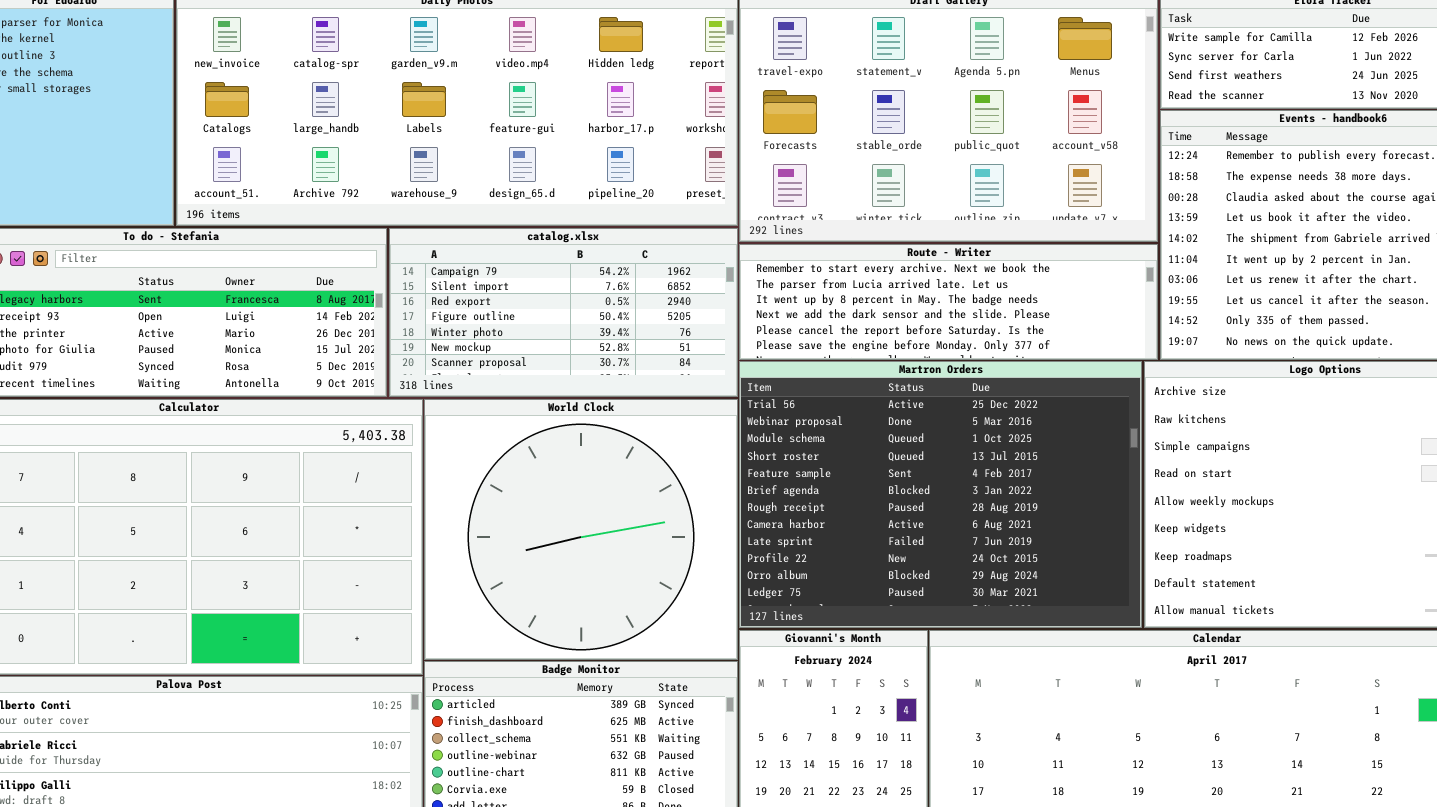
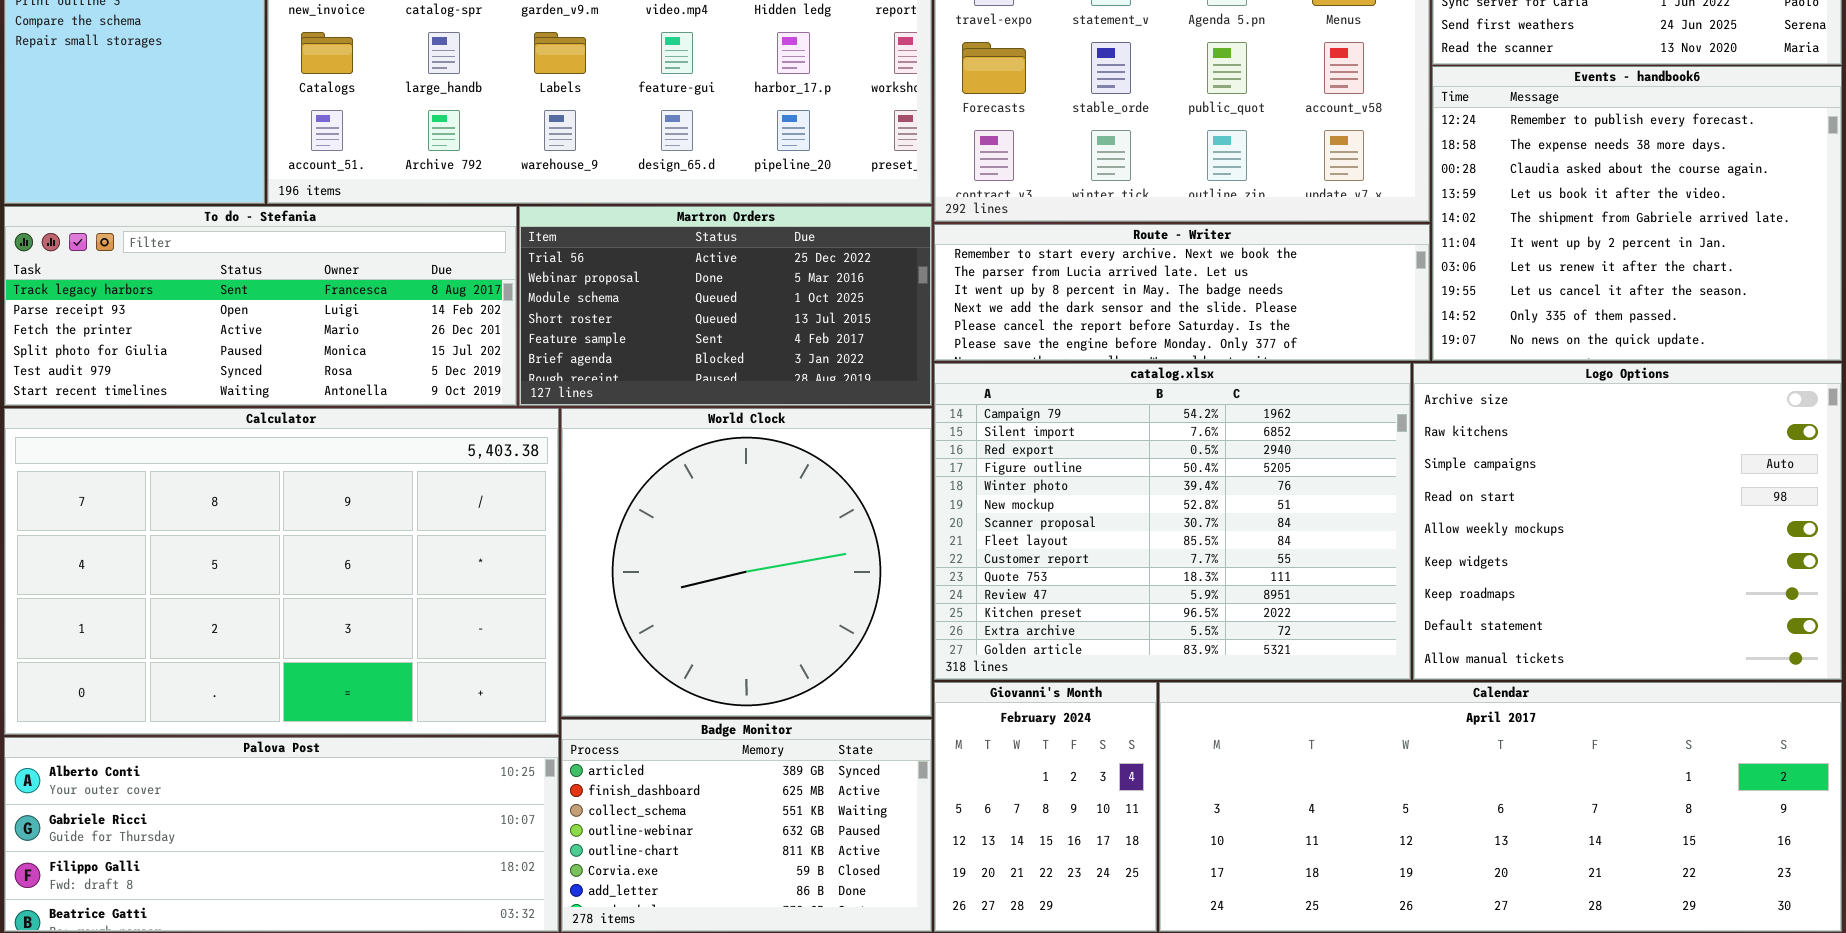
catalog.xlsx: [389,228,738,397] -> [934,363,1411,680], moved, resized
Martron Orders: [739,361,1142,628] -> [519,206,932,406], moved, resized

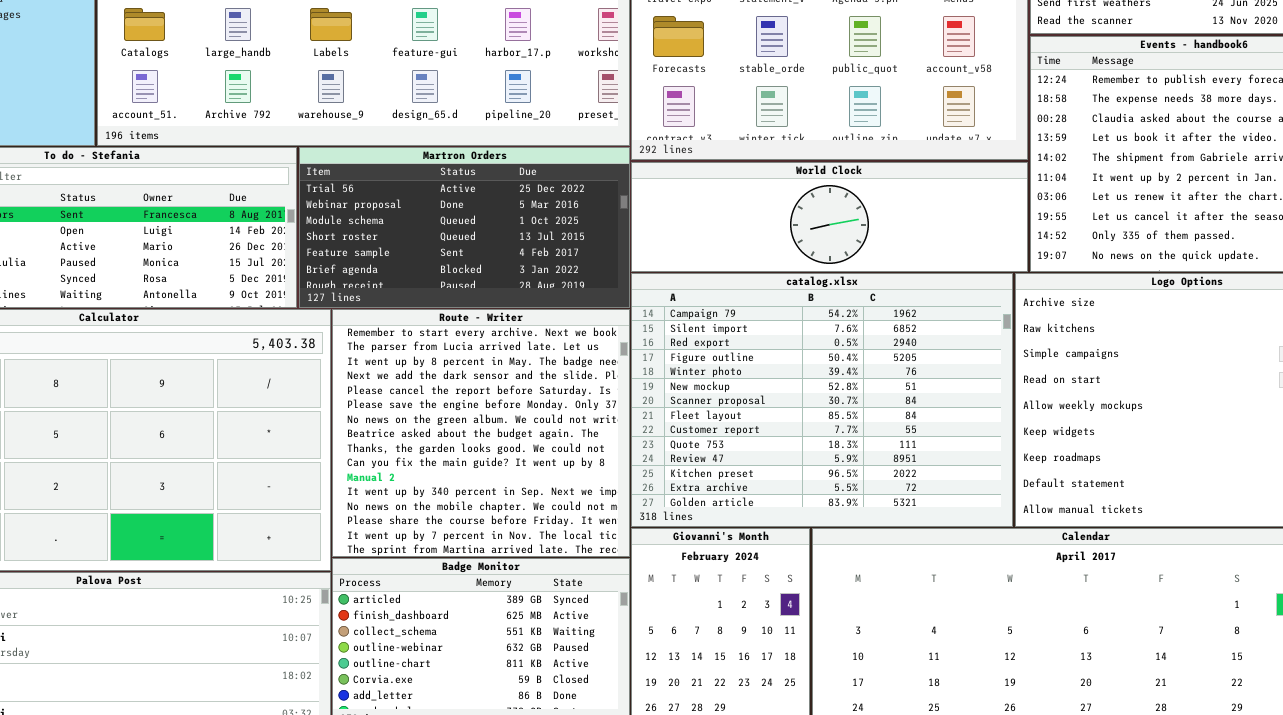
Route - Writer: [934,224,1430,361] -> [332,309,630,557], moved, resized
World Clock: [561,408,932,717] -> [631,162,1028,272], moved, resized

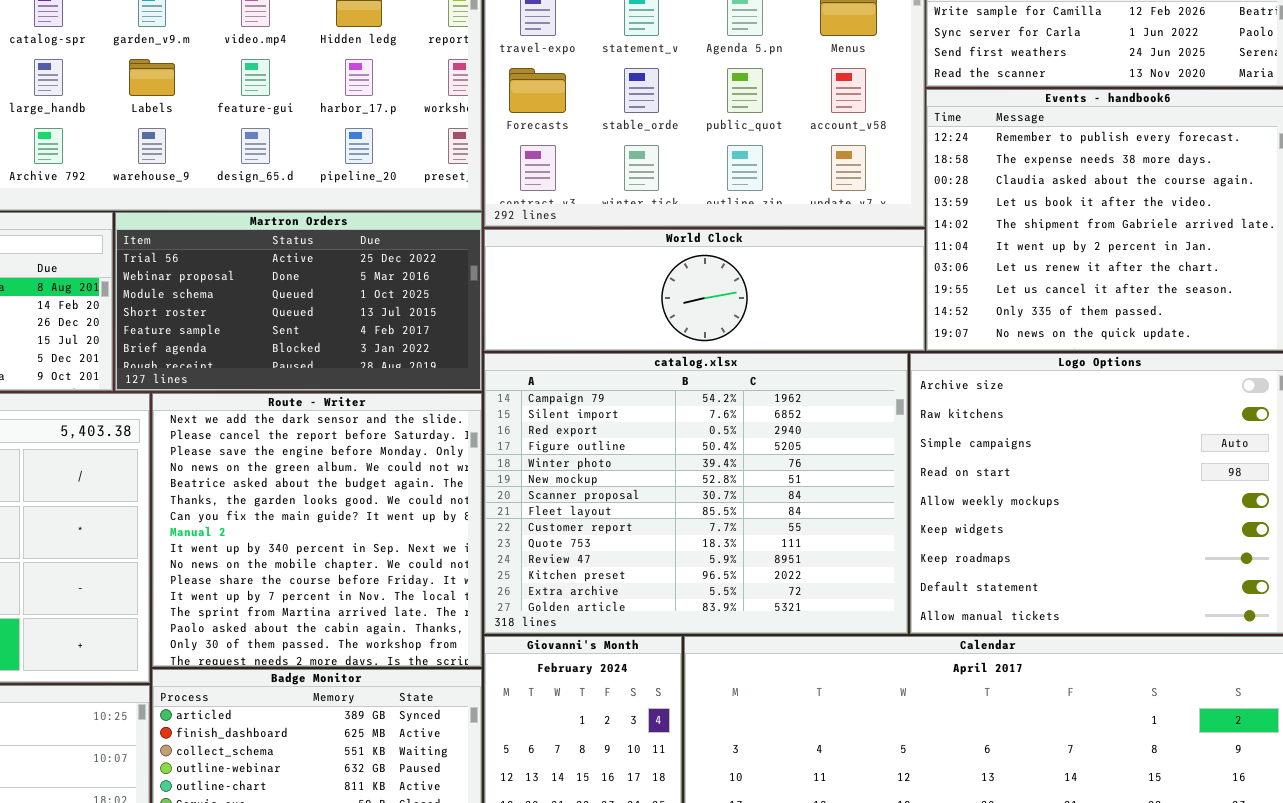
Route - Writer: [332,309,630,557] -> [152,393,482,667], scrolled down 3 rows

